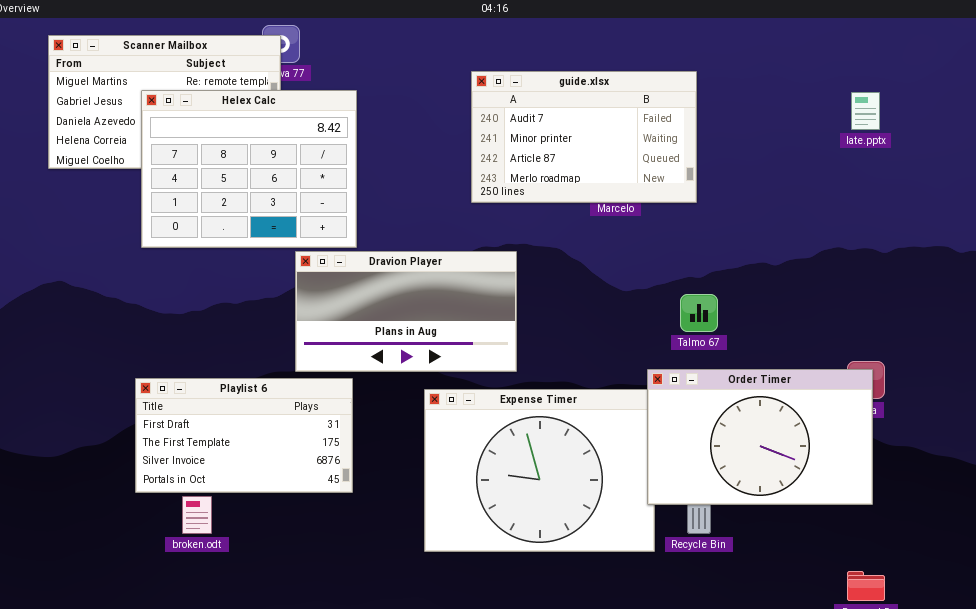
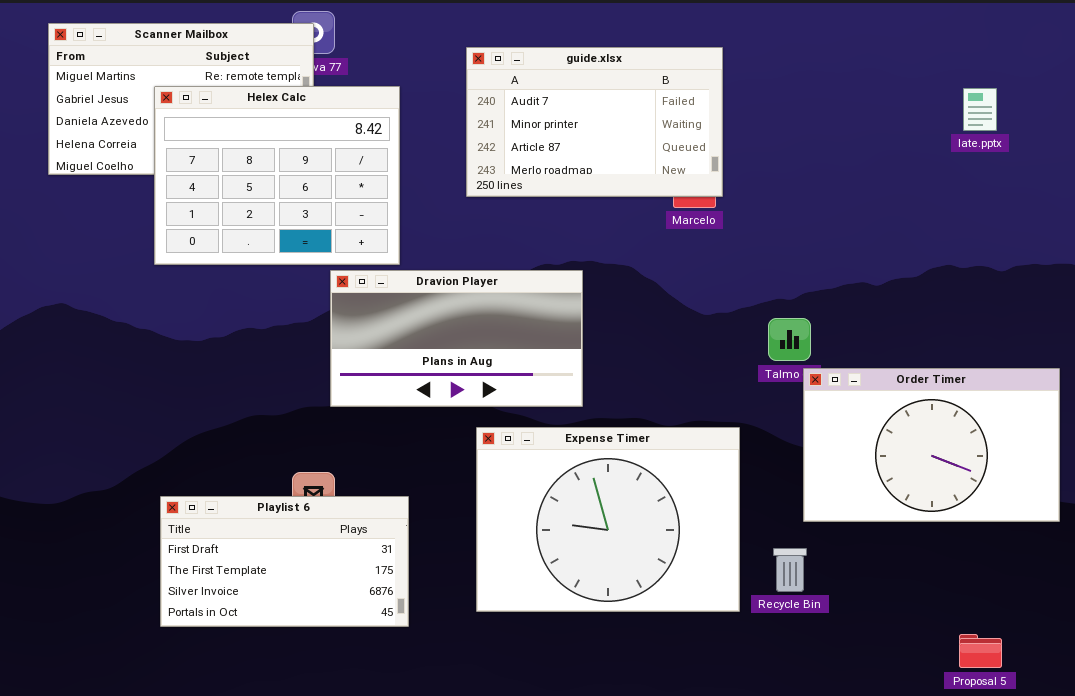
guide.xlsx: [471,71,697,203] -> [466,47,723,197], moved
Order Timer: [647,369,873,505] -> [803,368,1060,522], moved
Playlist 6: [135,378,353,493] -> [160,496,409,627], moved

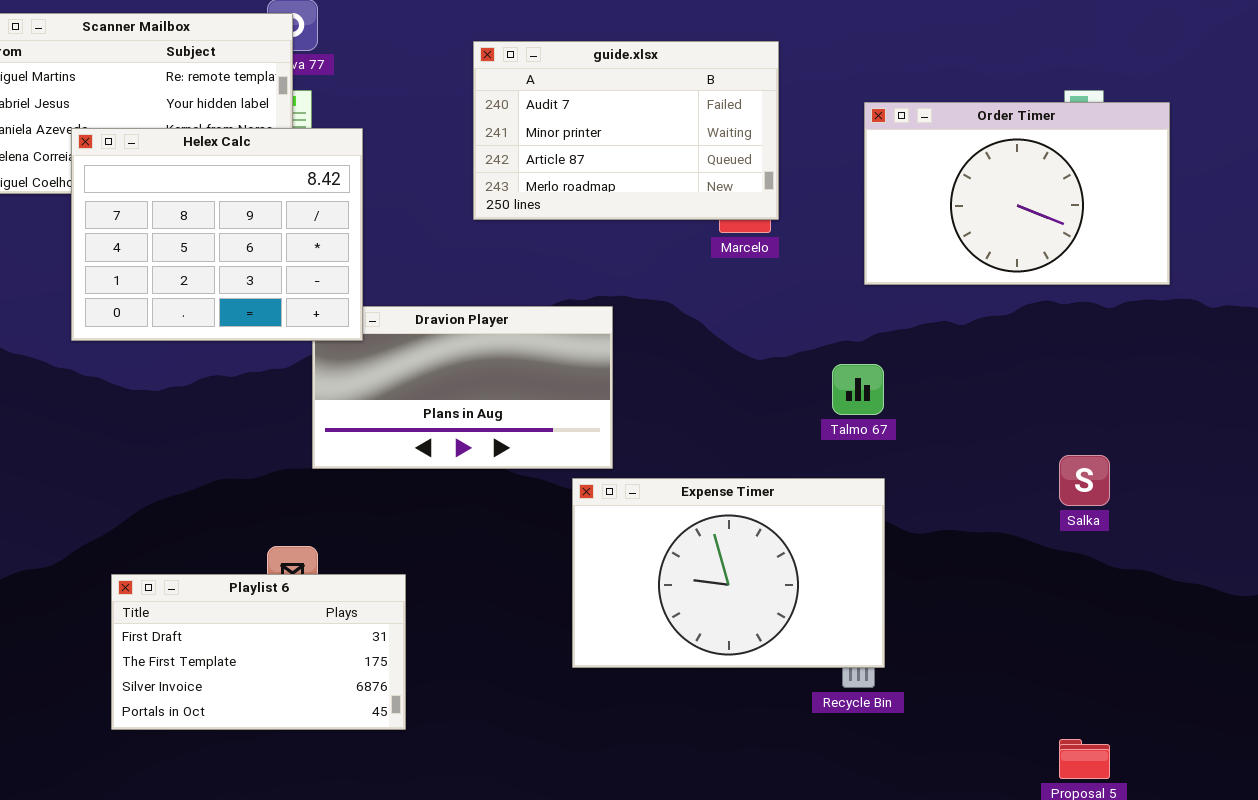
Helex Calc: [154,86,400,265] -> [71,128,363,341], moved
Order Timer: [803,368,1060,522] -> [864,102,1170,285], moved
Expense Timer: [476,427,740,612] -> [572,478,885,668], moved, resized

